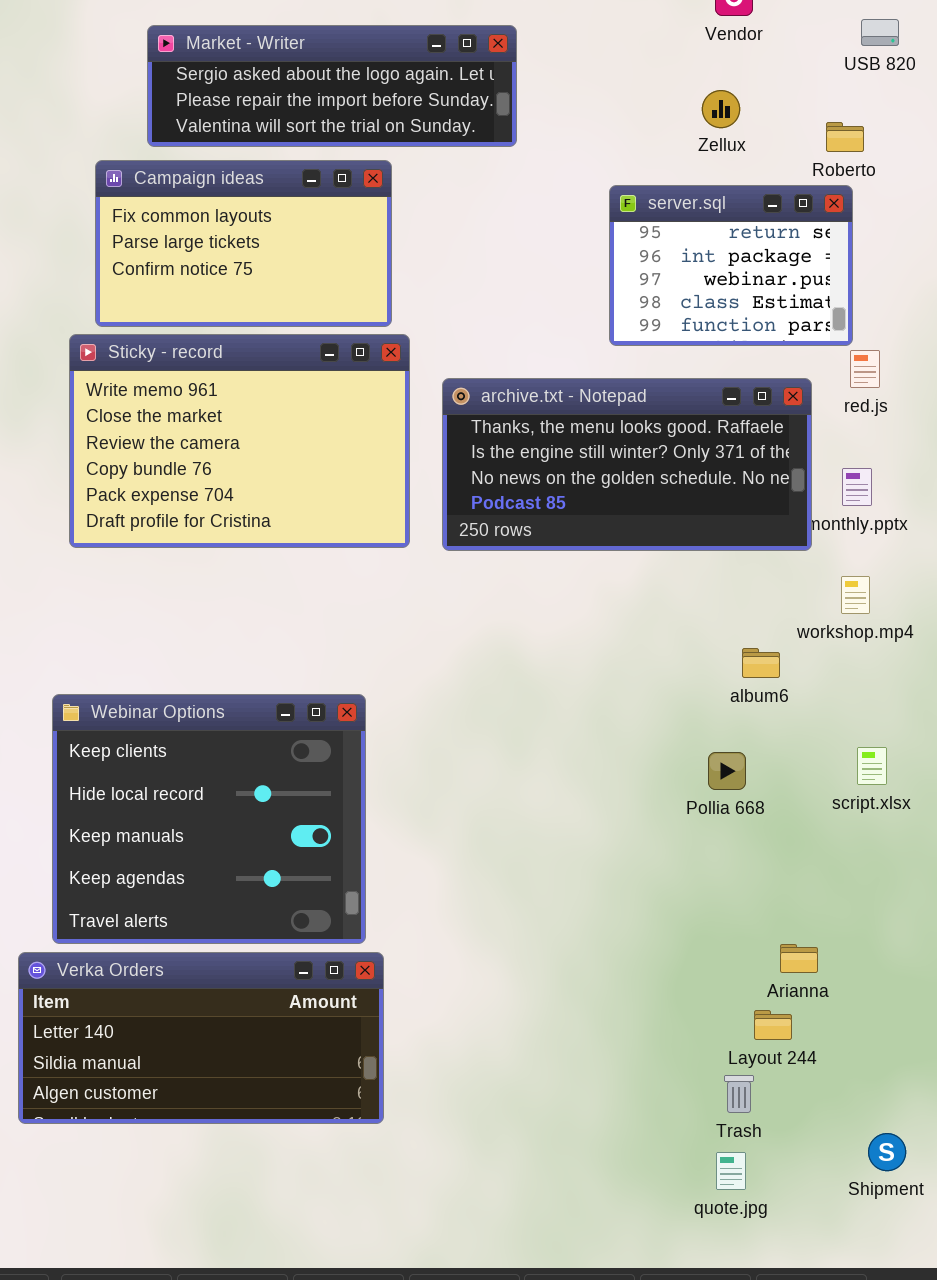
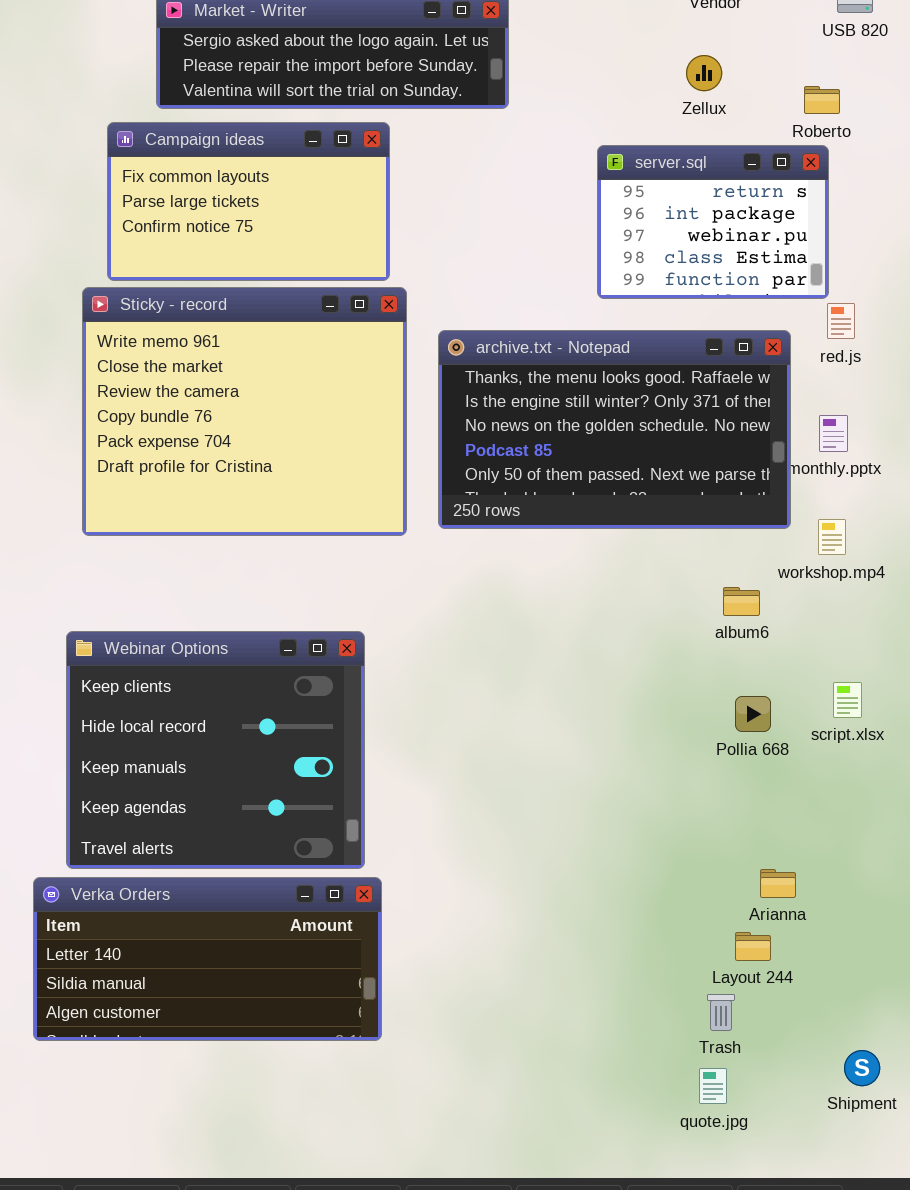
Sticky - record: [69,334,410,548] -> [82,287,407,536], resized
archive.txt - Notepad: [442,378,812,551] -> [438,330,791,529], resized
Pollia 668: [708,752,746,790] -> [735,696,771,732], moved

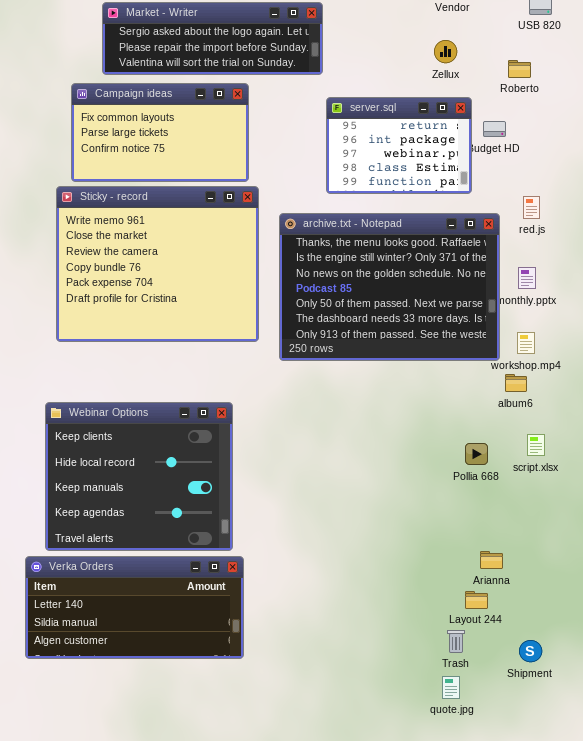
server.sql: [597,145,829,299] -> [326,97,472,194], moved
archive.txt - Notepad: [438,330,791,529] -> [279,213,500,361], resized
album6: [723,587,760,616] -> [505,374,527,392], moved
Shipment: [844,1050,880,1086] -> [519,640,542,662], moved

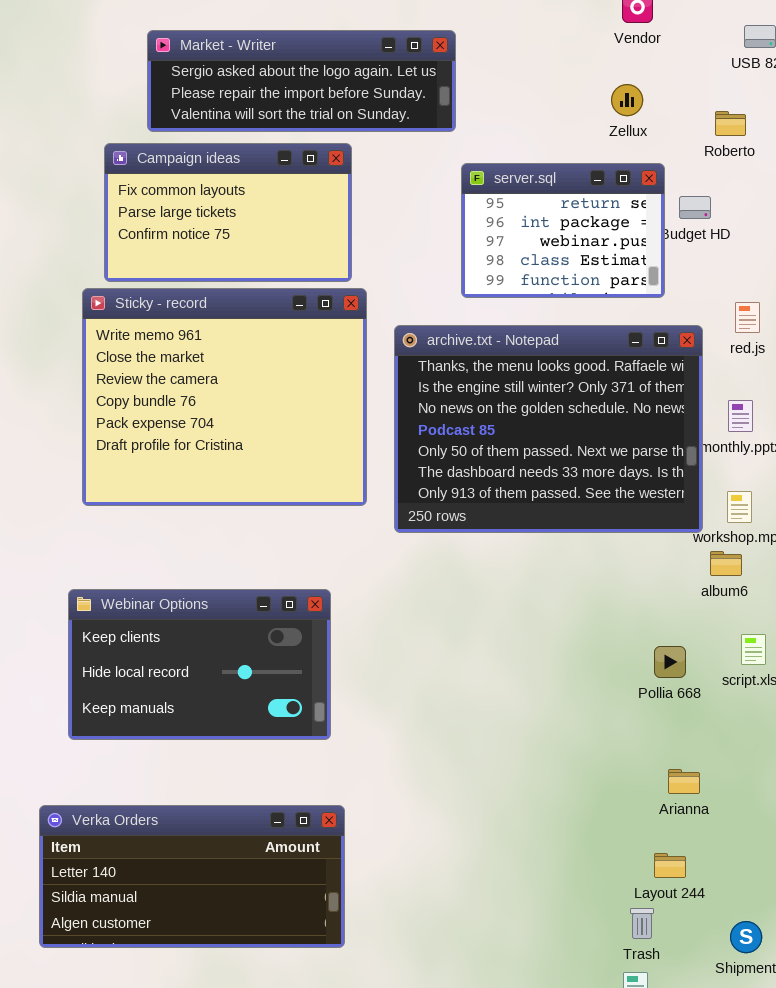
Webinar Options: [45,402,233,551] -> [68,589,331,740], resized
Arianna: [480,551,503,569] -> [668,769,700,794], moved

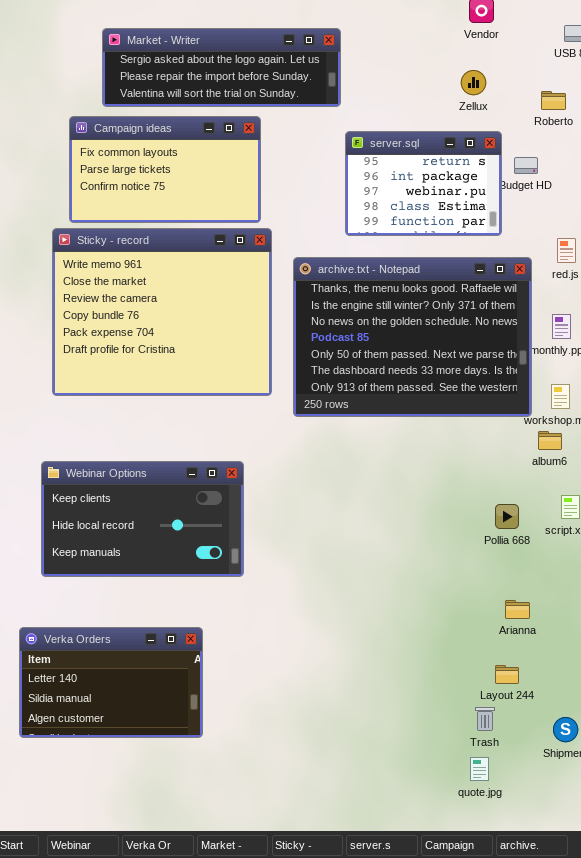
Verka Orders: [39,805,345,948] -> [19,627,203,738], resized

